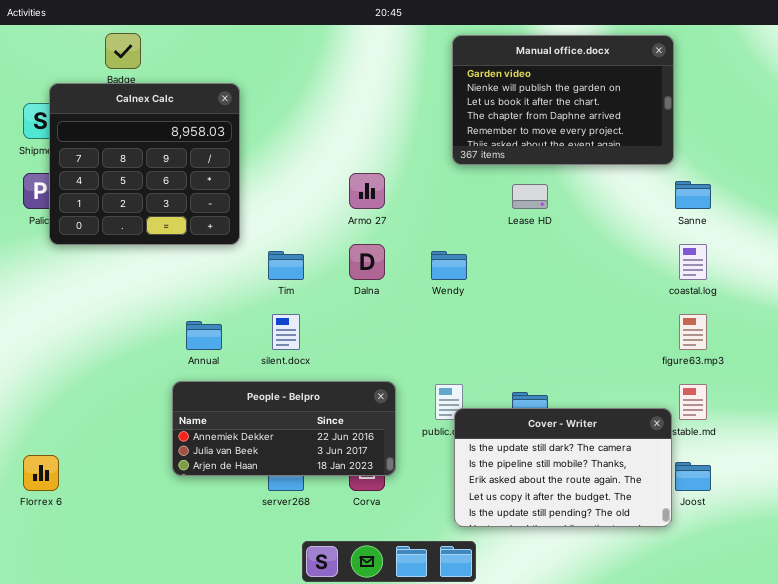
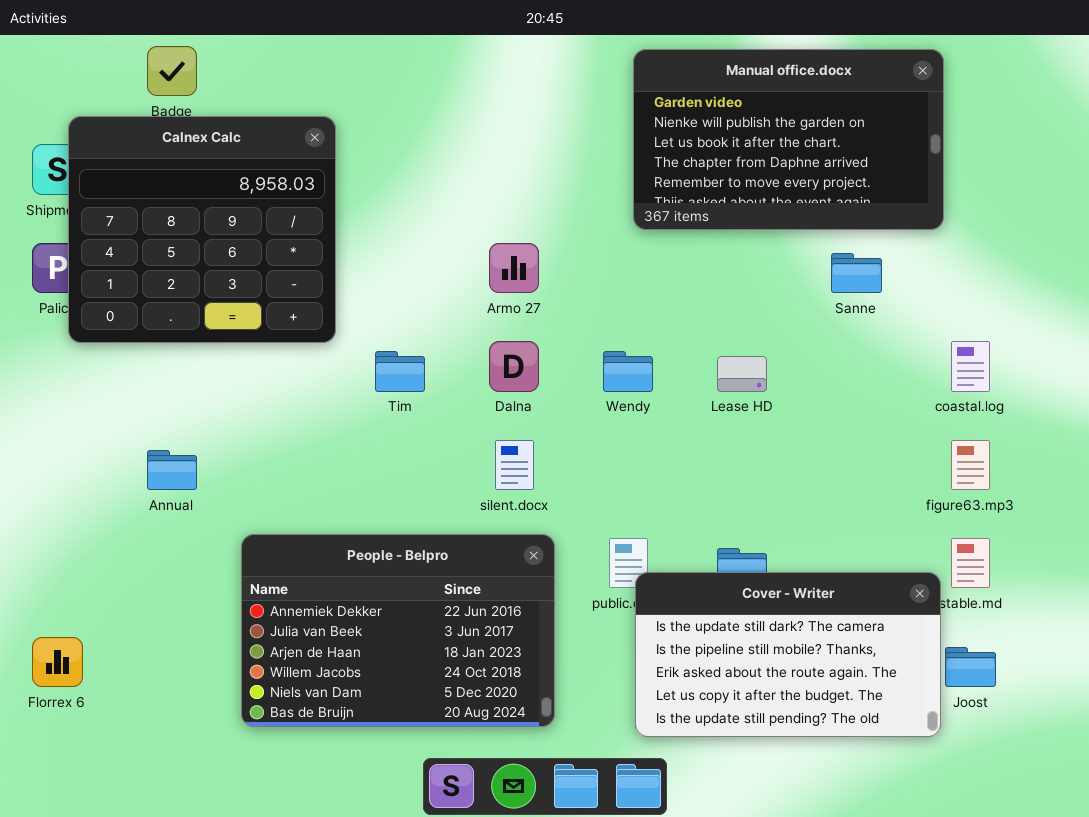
Sanne: [675,181,711,209] -> [831,253,882,293], moved
Lease HD: [512,184,548,209] -> [717,356,767,392], moved
silent.docx: [272,314,300,350] -> [495,440,534,490], moved
Annual: [186,321,222,350] -> [147,450,197,490], moved
People - Belpro: [172,381,396,476] -> [241,534,555,727], resized

